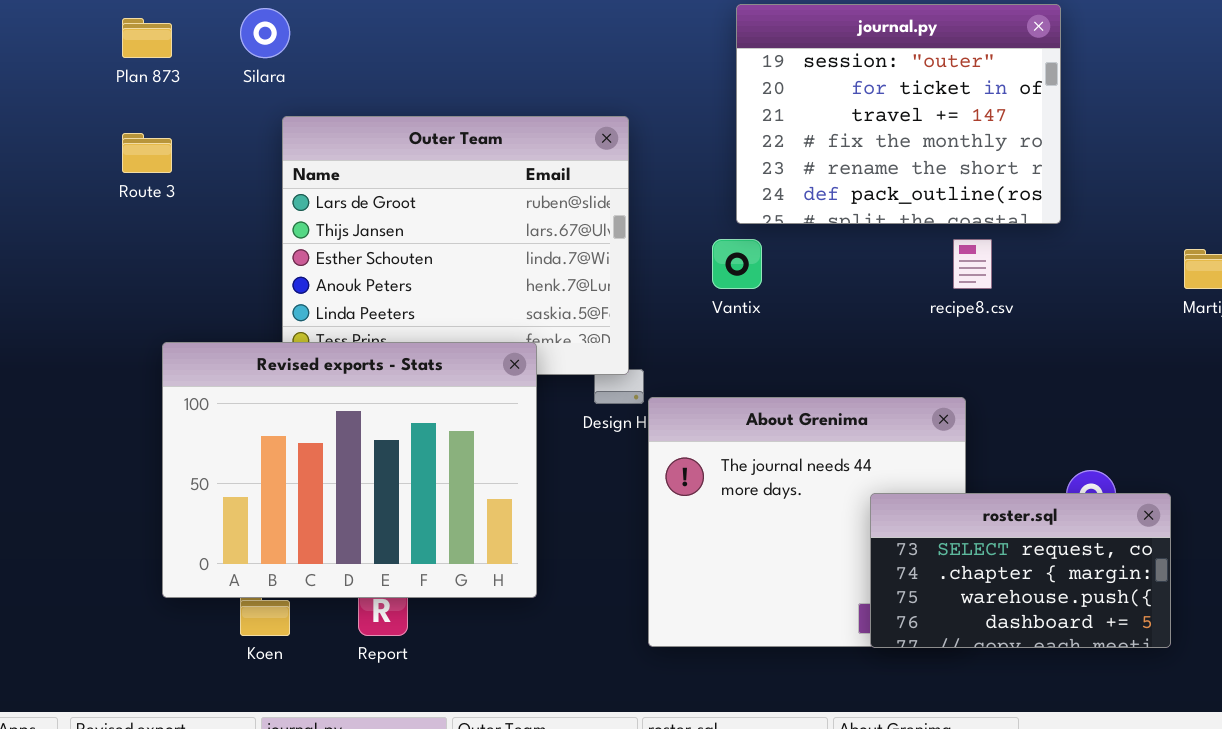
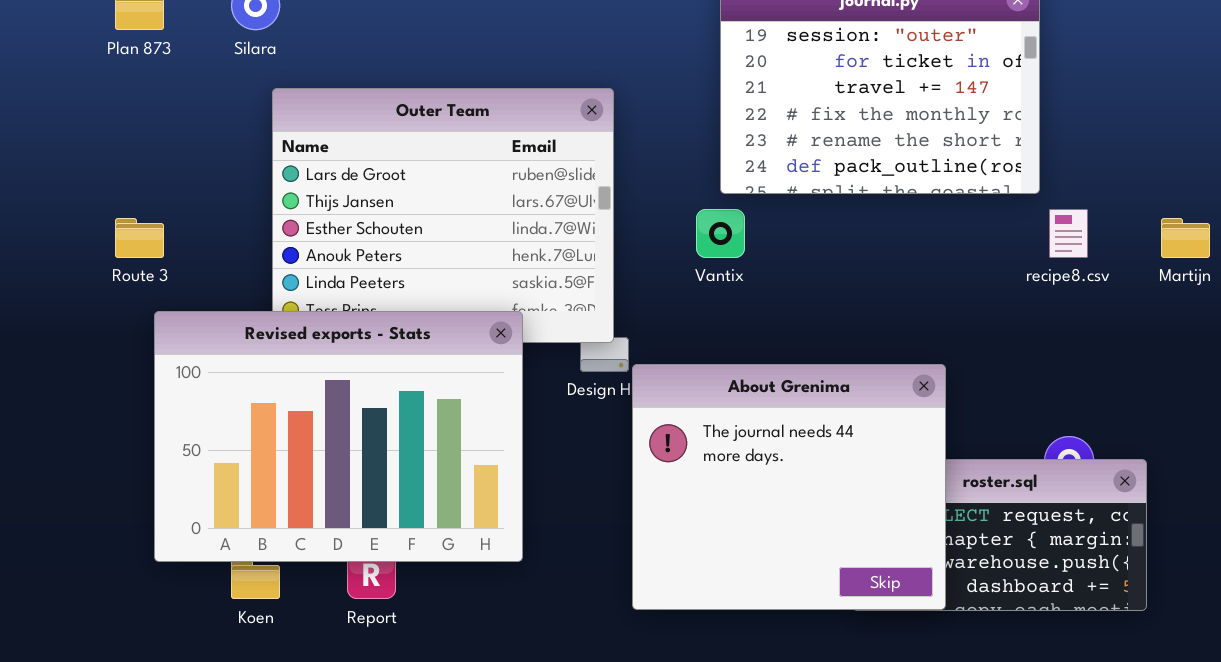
Route 3: [122,133,172,173] -> [115,218,164,258], moved
recipe8.csv: [953,239,992,289] -> [1049,209,1088,258], moved
About Grenima: [648,397,966,647] -> [632,364,946,610], raised

